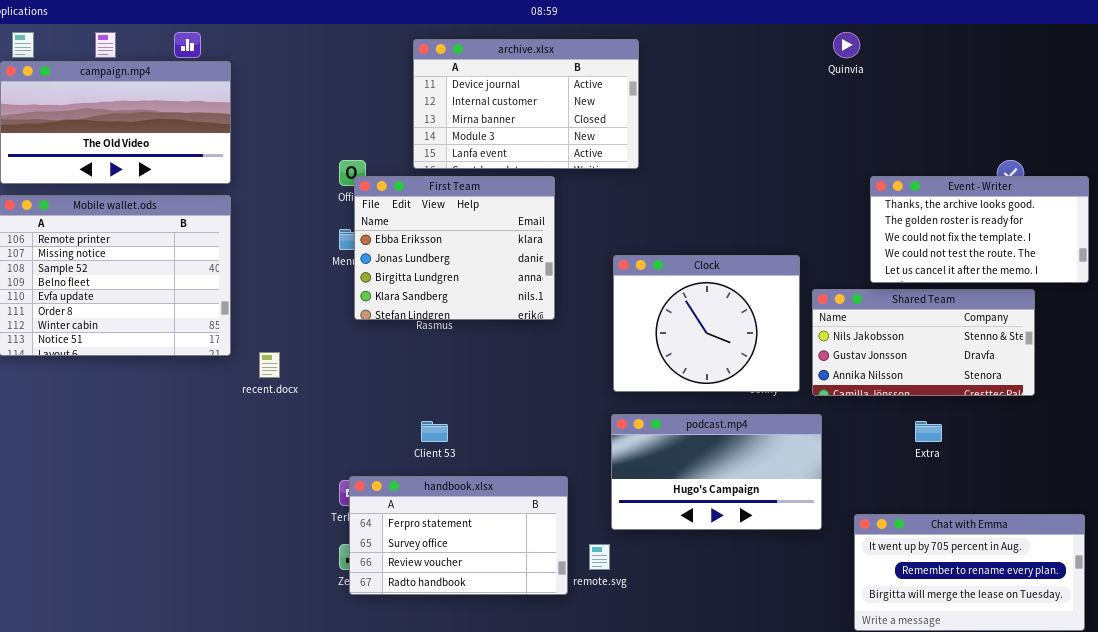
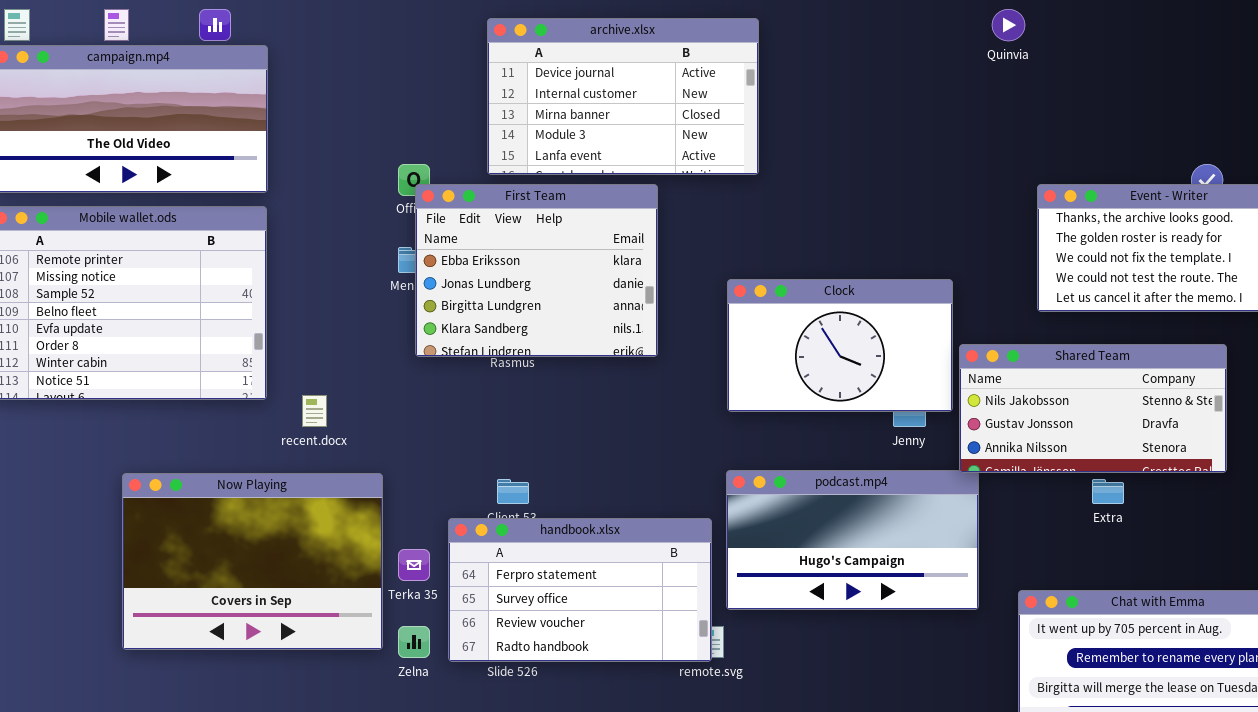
Clock: [613,255,800,392] -> [727,279,953,412], resized
Shared Team: [812,289,1035,396] -> [959,344,1227,473], moved
Now Playing: none -> [122,473,383,650], opened
handbook.xlsx: [349,476,568,595] -> [448,518,712,662], moved

